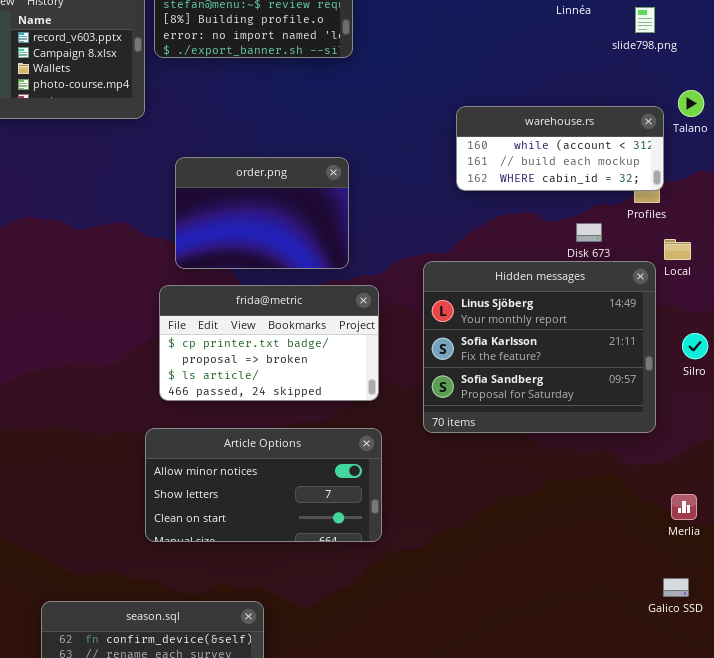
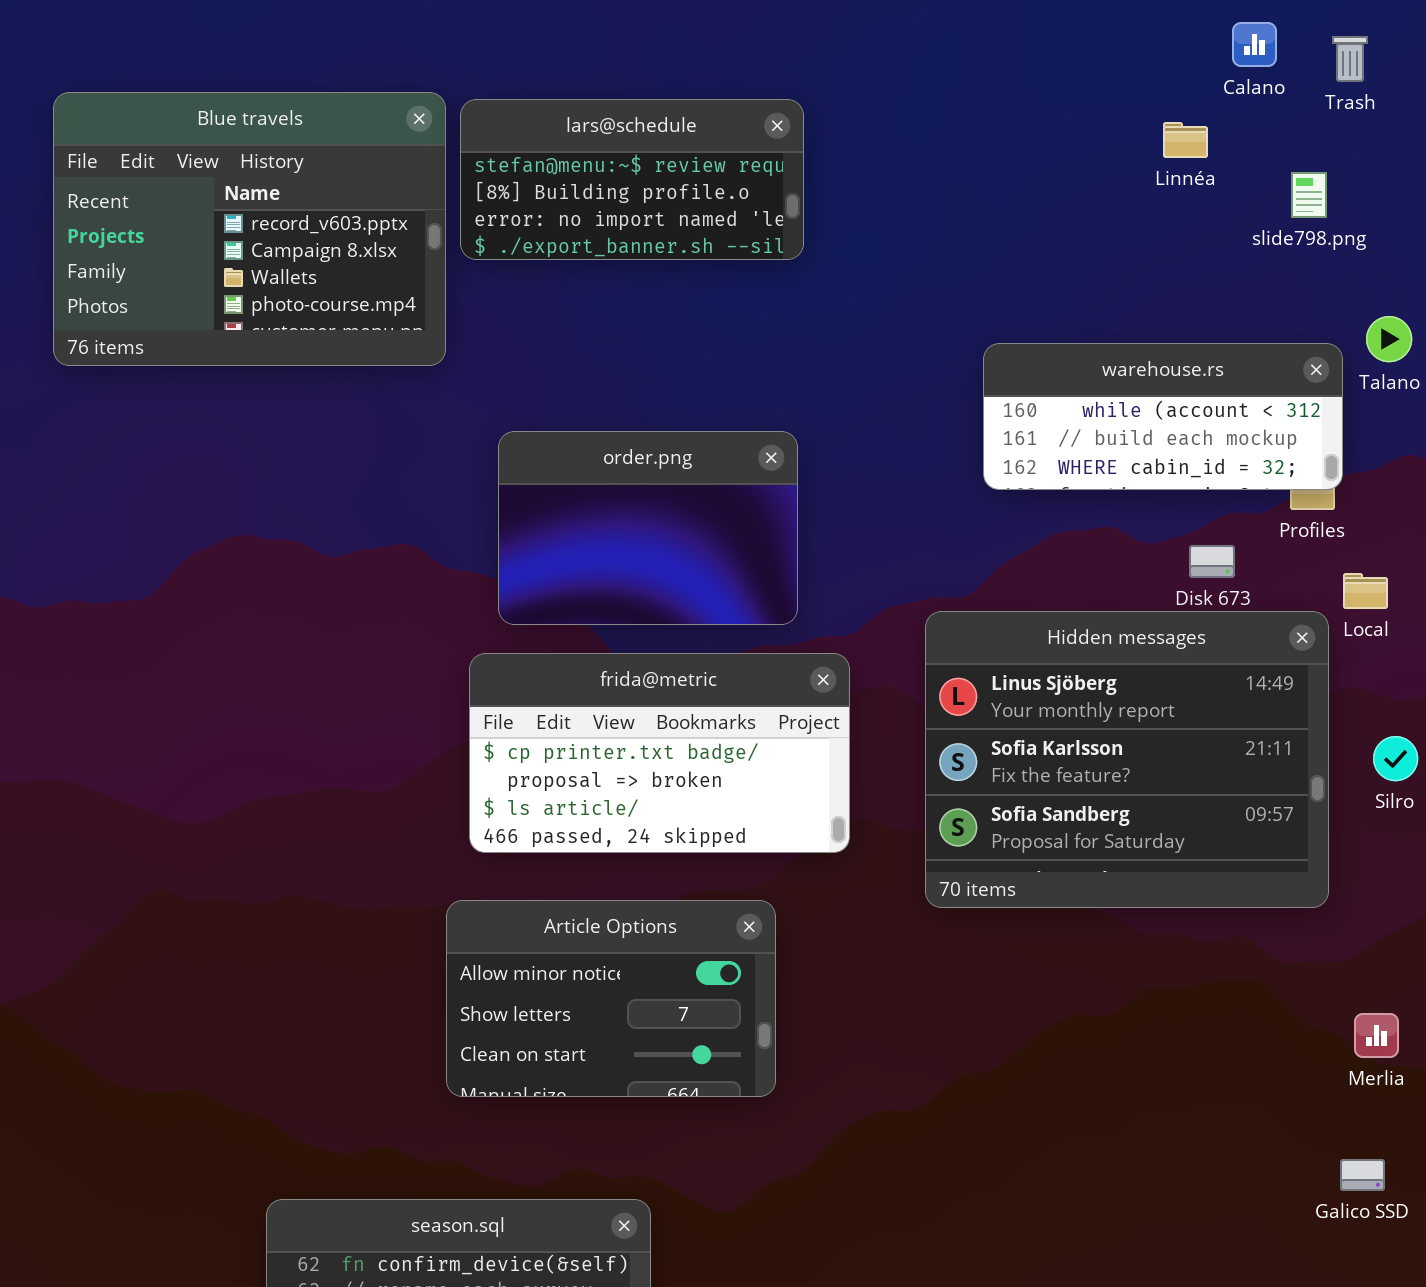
Article Options: [145,428,382,542] -> [446,900,776,1097], resized

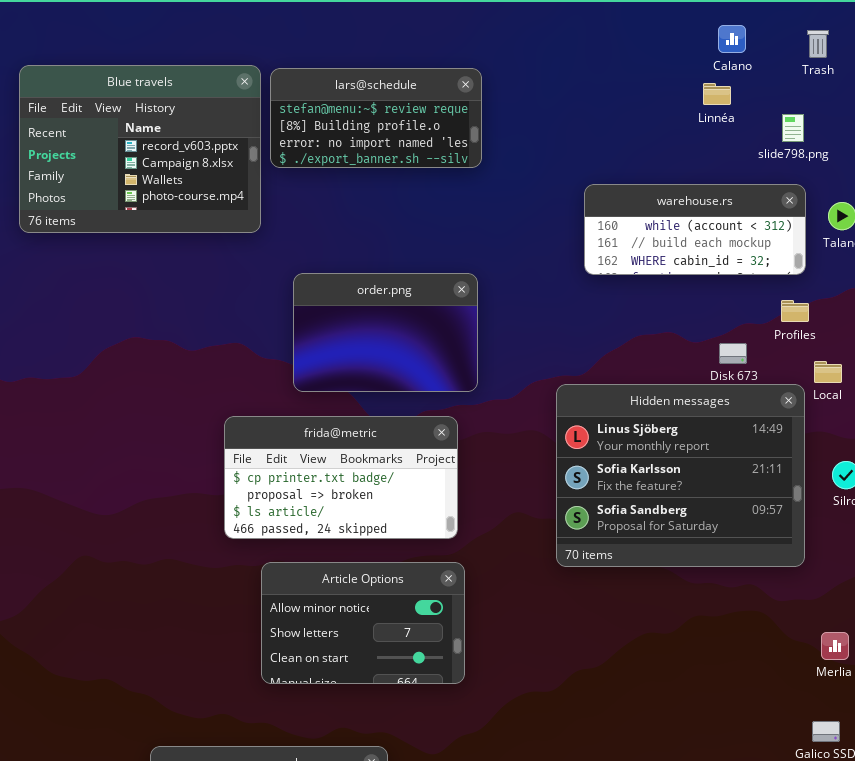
Calano: [1232,22,1277,67] -> [718,25,746,53], moved
warehouse.rs: [983,343,1343,490] -> [584,184,806,275], moved
frida@metric: [469,653,850,853] -> [224,416,458,539], moved

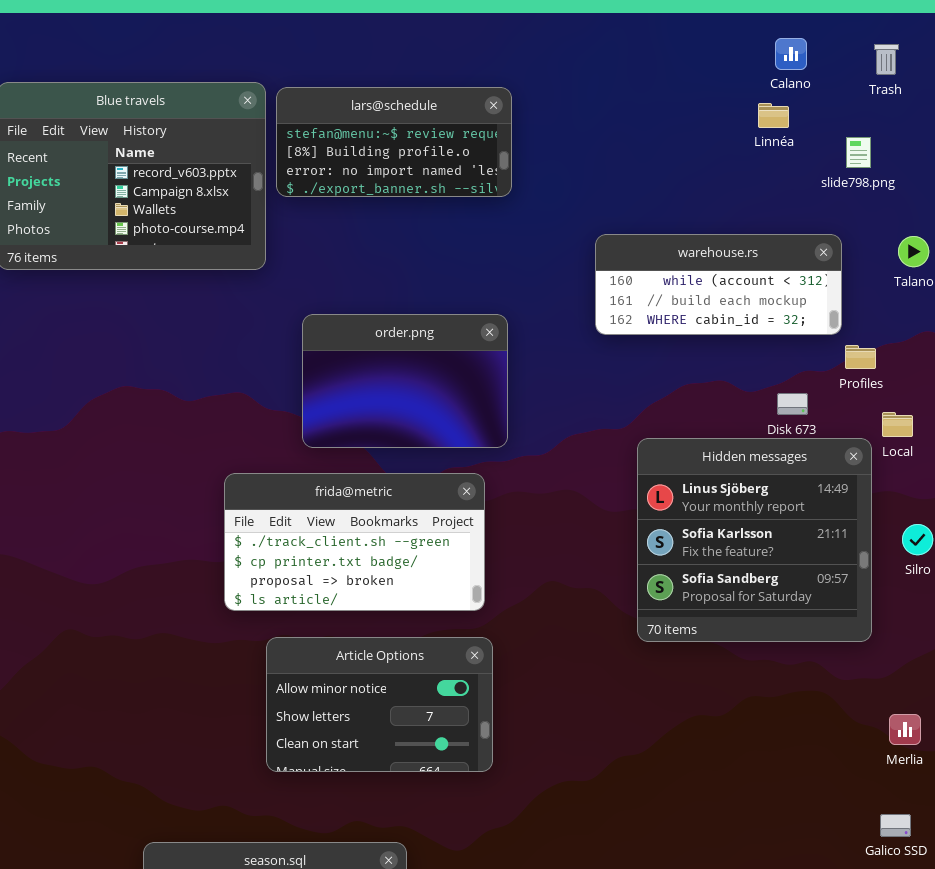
warehouse.rs: [584,184,806,275] -> [595,234,842,335], moved
Hidden messages: [556,384,805,567] -> [637,438,872,642], resized
frida@metric: [224,416,458,539] -> [224,473,485,611], scrolled up 1 row

